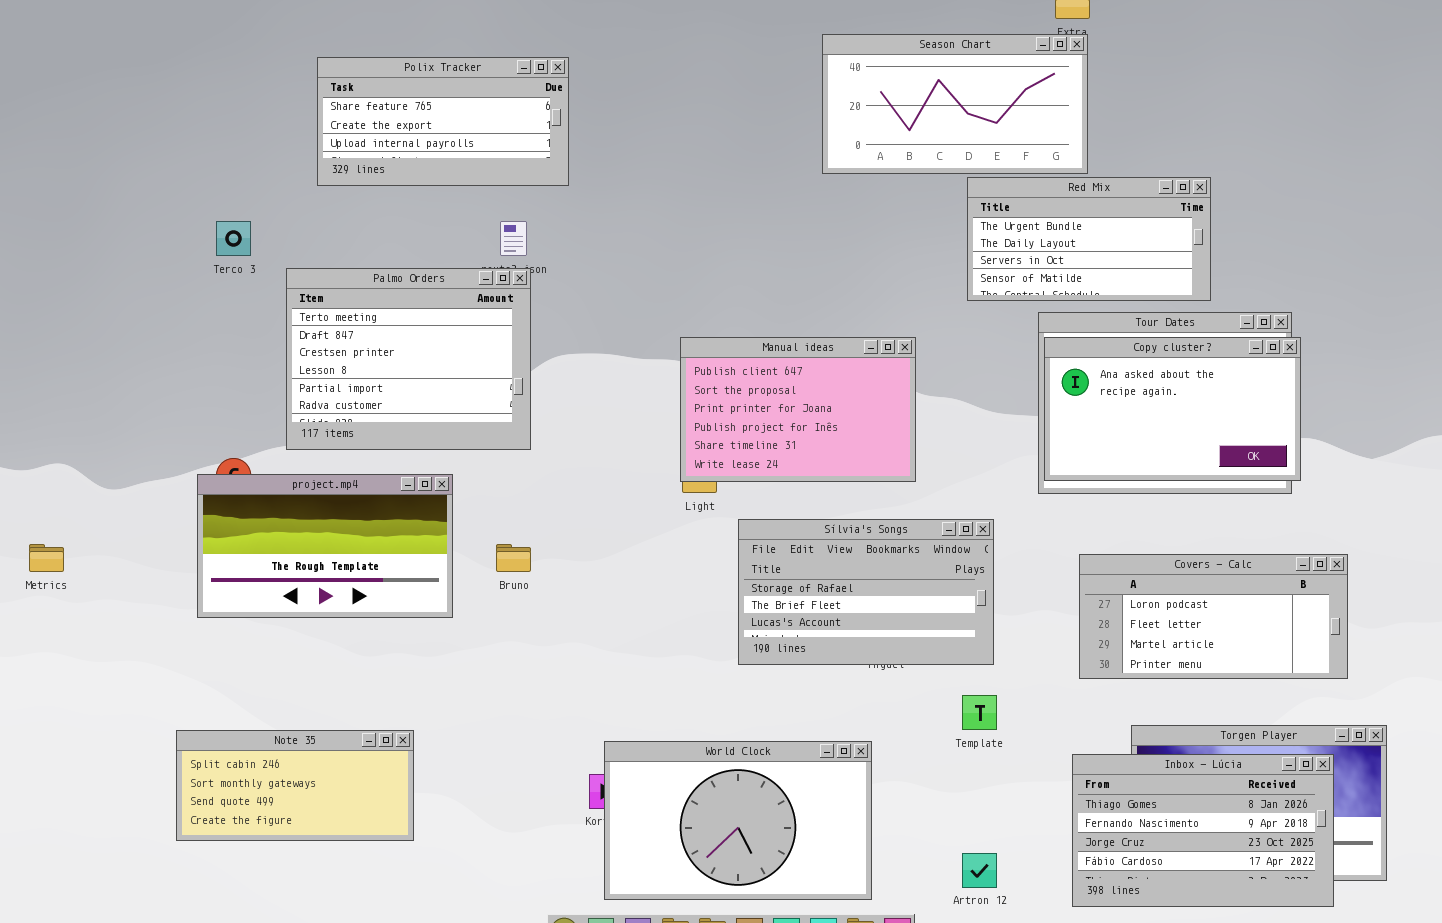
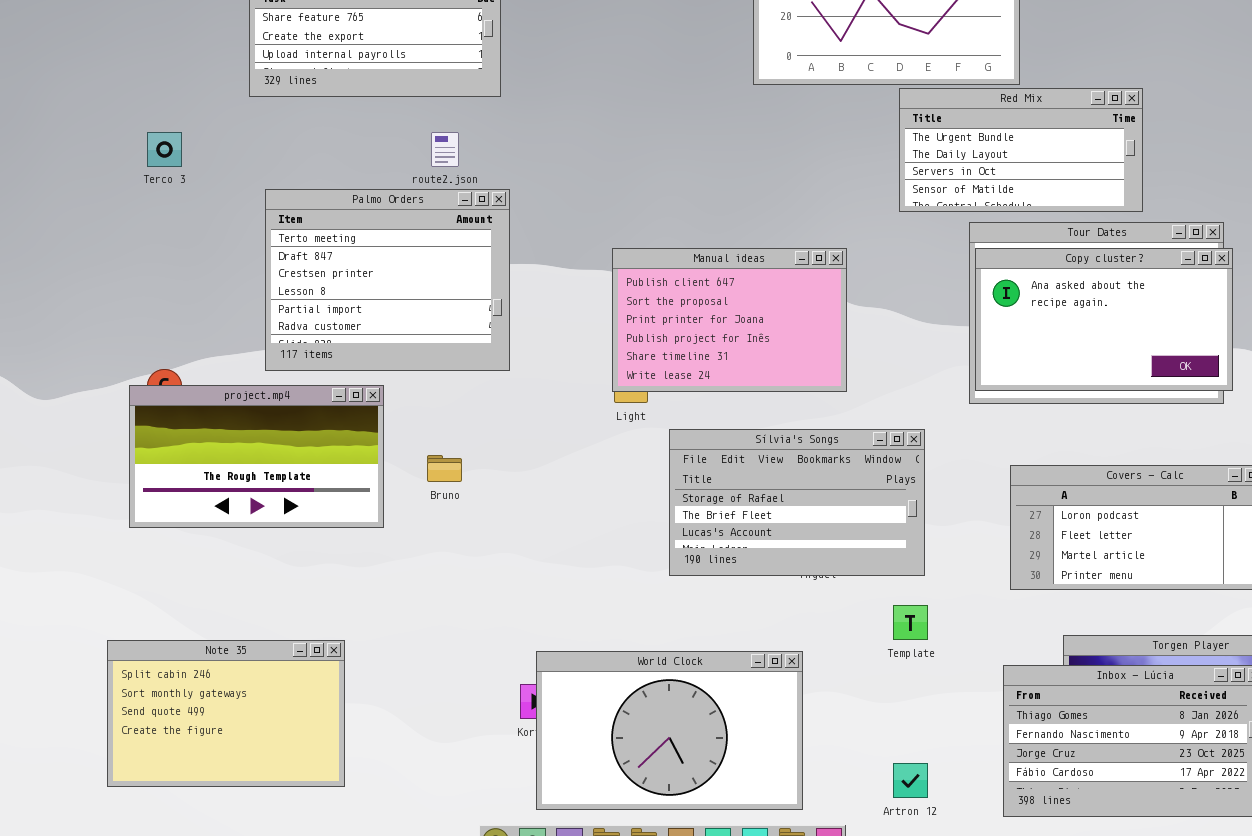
Palmo Orders: [286,268,531,450] -> [265,189,510,371], moved
Note 35: [176,730,414,841] -> [107,640,345,787], resized

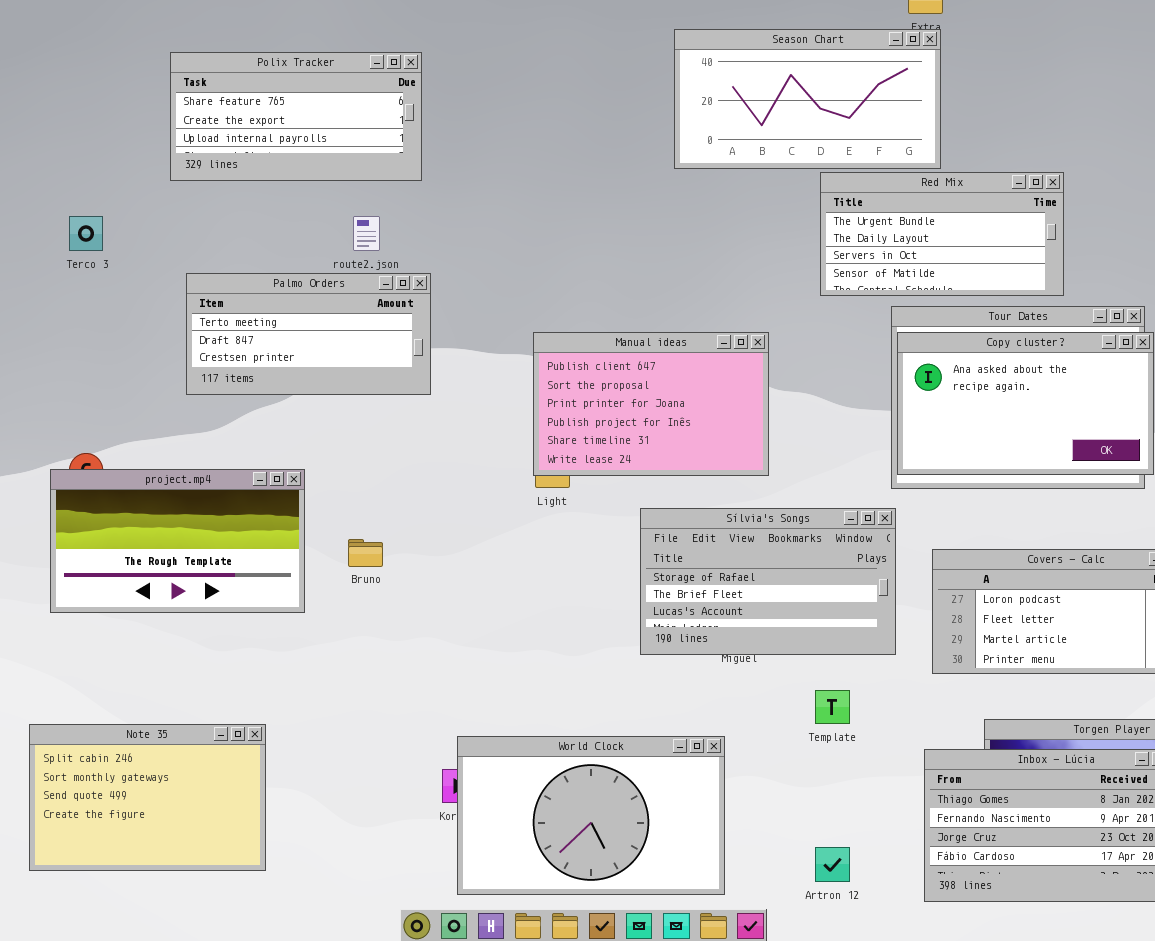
Palmo Orders: [265,189,510,371] -> [186,273,431,395], resized
Sílvia's Songs: [669,429,925,576] -> [640,508,896,655], moved

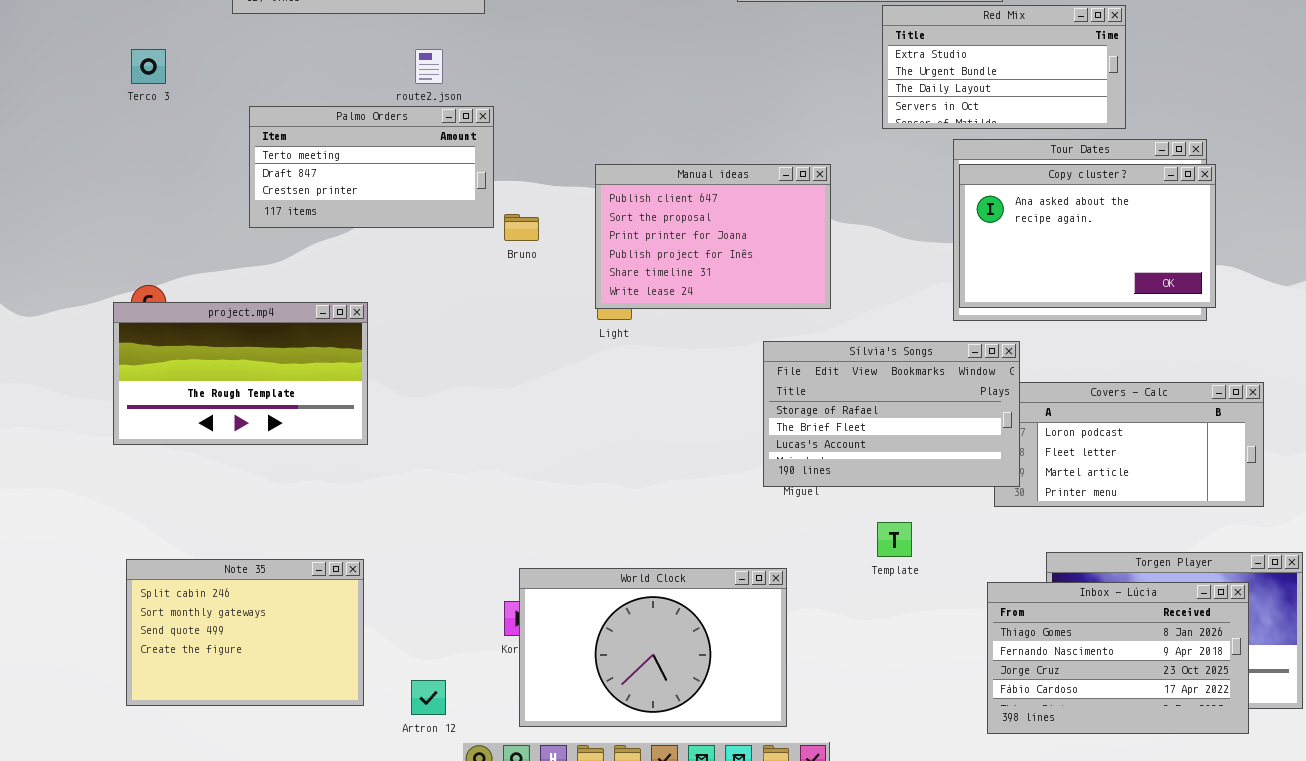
Red Mix: [820,172,1064,296] -> [882,5,1126,129], scrolled up 1 row
Sílvia's Songs: [640,508,896,655] -> [763,341,1020,487], moved
Bruno: [348,539,383,567] -> [504,214,539,241], moved
Note 35: [29,724,266,871] -> [126,559,364,706], moved
Artron 12: [815,847,850,882] -> [411,680,446,715], moved

